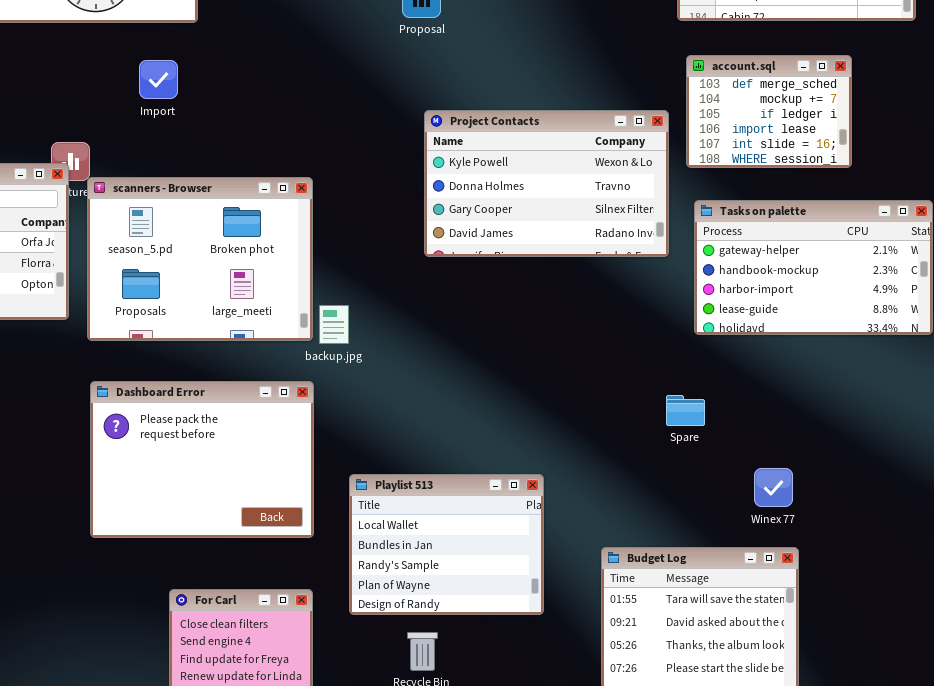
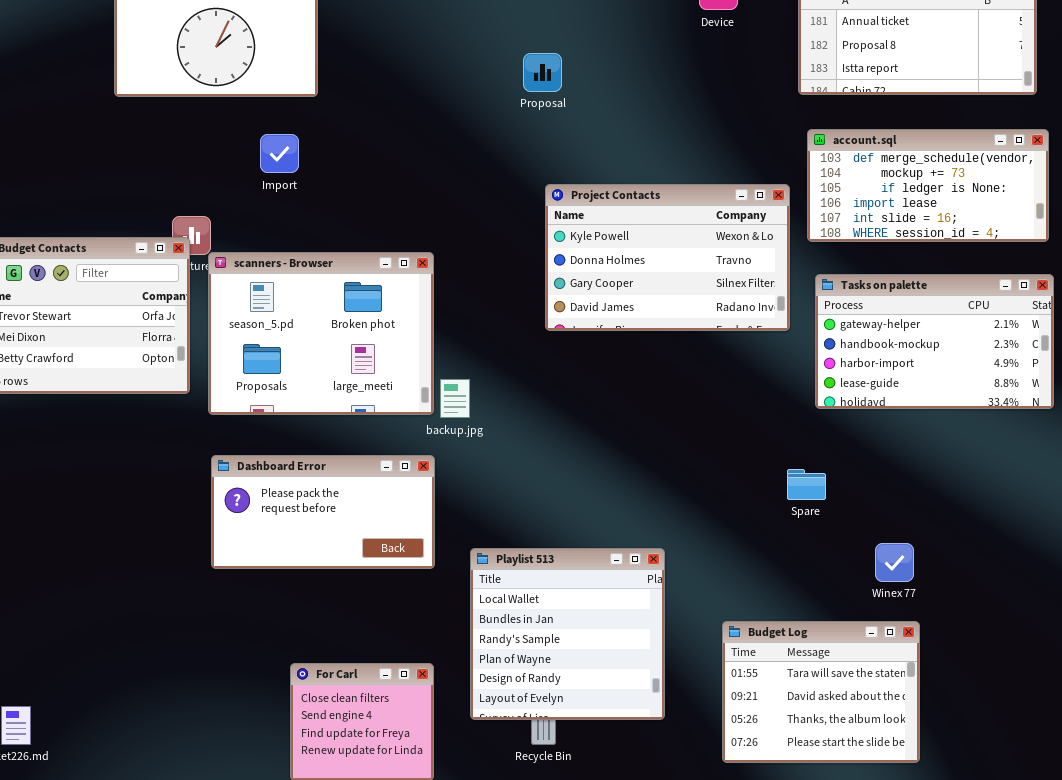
account.sql: [686,55,852,168] -> [807,129,1049,242], resized
Dashboard Error: [90,381,314,538] -> [211,455,435,569], resized
Playlist 513: [349,474,544,615] -> [470,548,665,720], resized

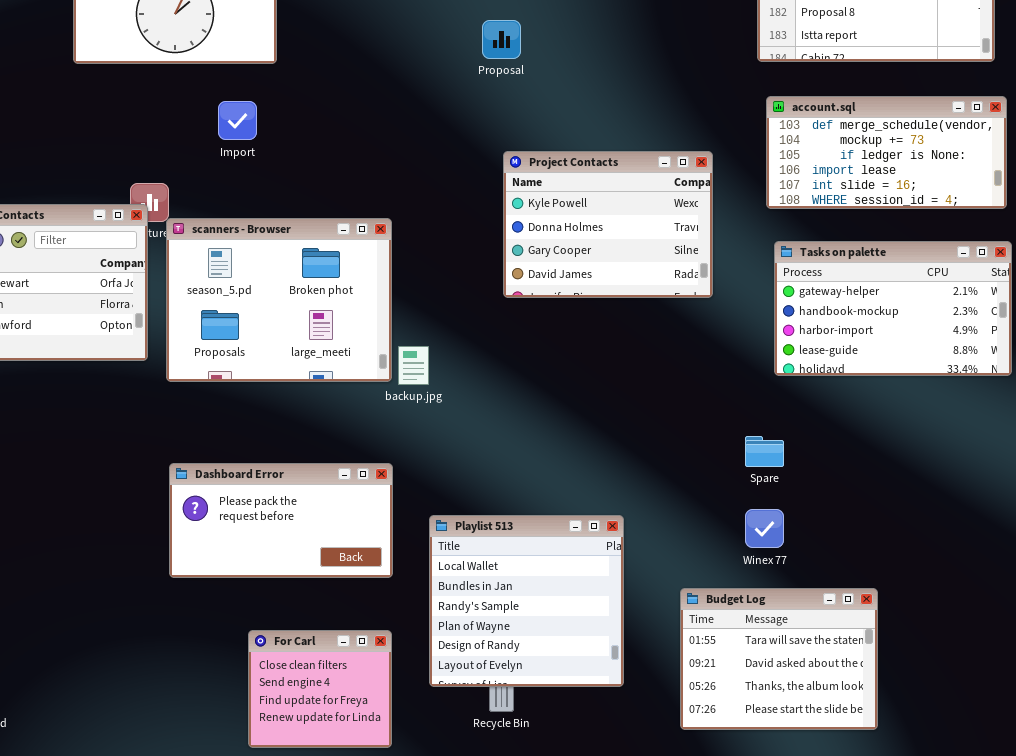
Project Contacts: [545,184,790,331] -> [503,151,713,298], resized
Dashboard Error: [211,455,435,569] -> [169,463,393,578], moved
Winex 77: [875,543,914,582] -> [745,509,784,548], moved

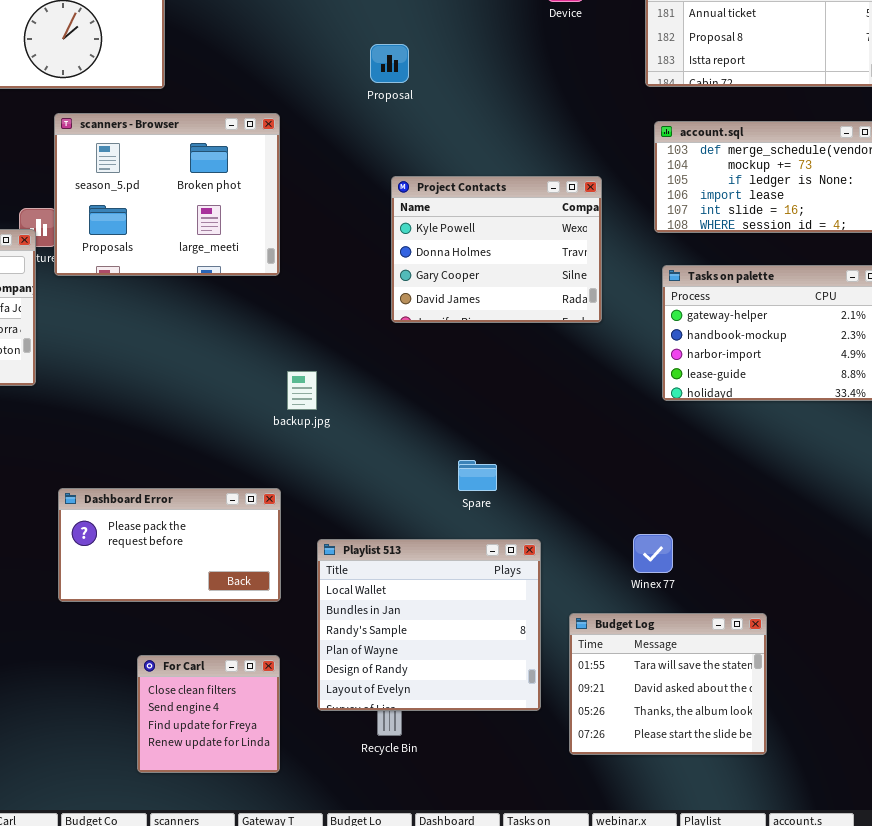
scanners - Browser: [166,218,392,382] -> [54,113,280,276], moved
Spare: [745,436,784,467] -> [458,460,497,491], moved
Playlist 513: [429,515,624,687] -> [317,539,541,711], resized

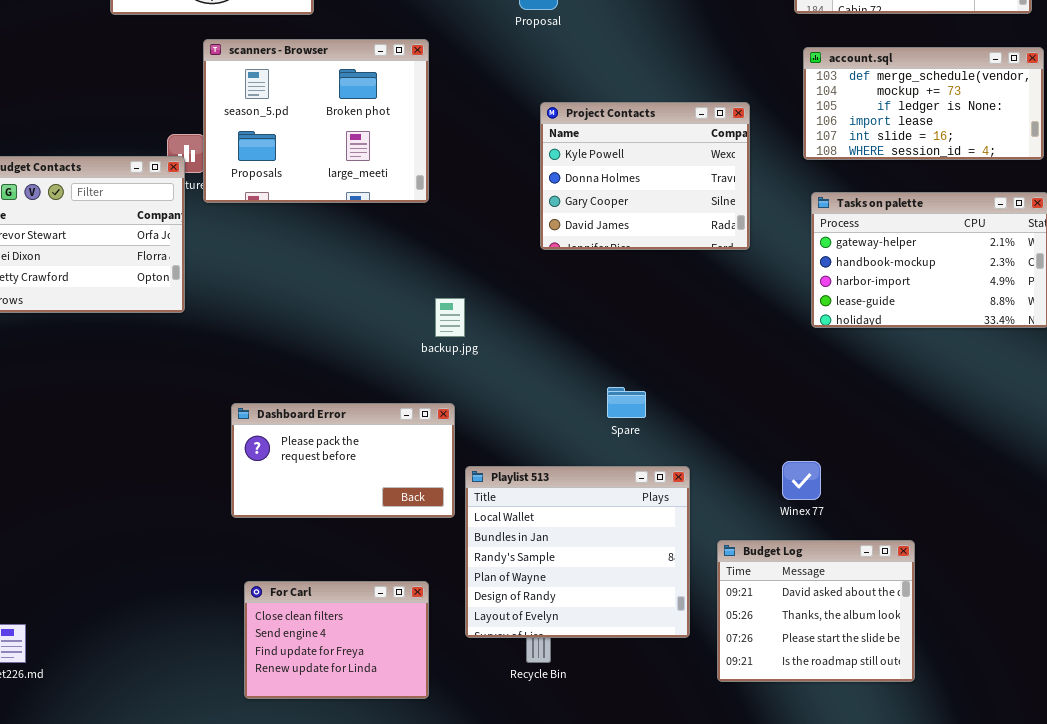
Dashboard Error: [58,488,281,602] -> [231,403,455,518], moved
Budget Log: [569,613,767,755] -> [717,540,915,682], scrolled down 1 row
For Carl: [137,655,280,773] -> [244,581,429,699], resized

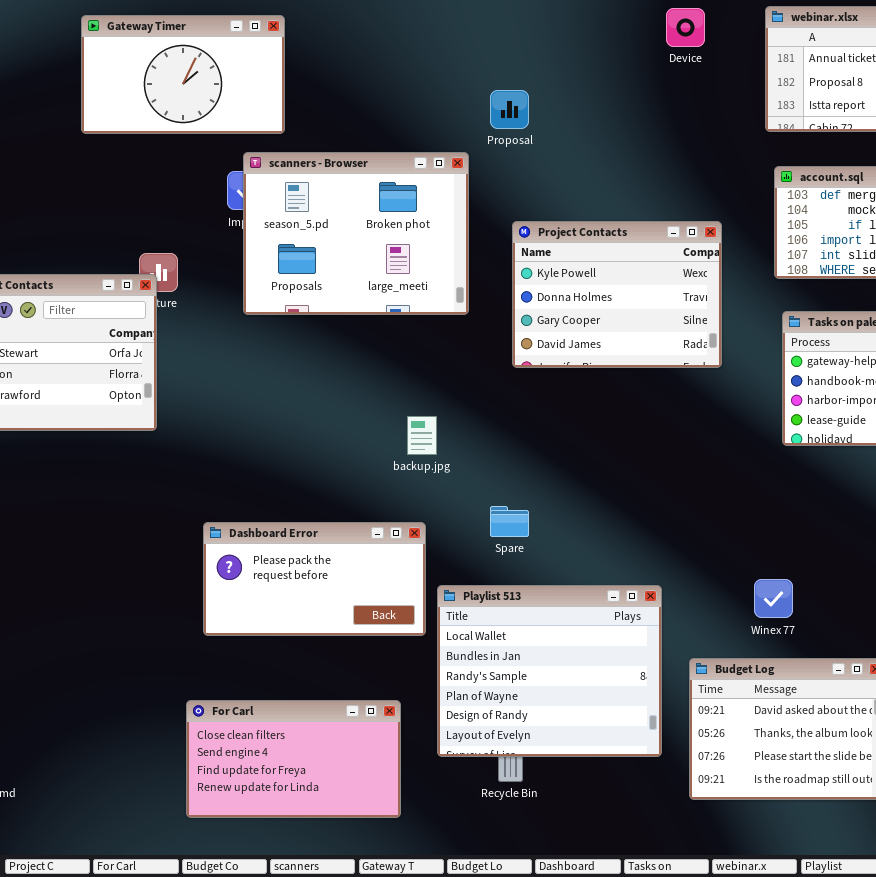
scanners - Browser: [203,39,429,203] -> [243,152,469,315], moved
Spare: [607,387,646,418] -> [490,506,529,537], moved
For Carl: [244,581,429,699] -> [186,700,401,818], resized

